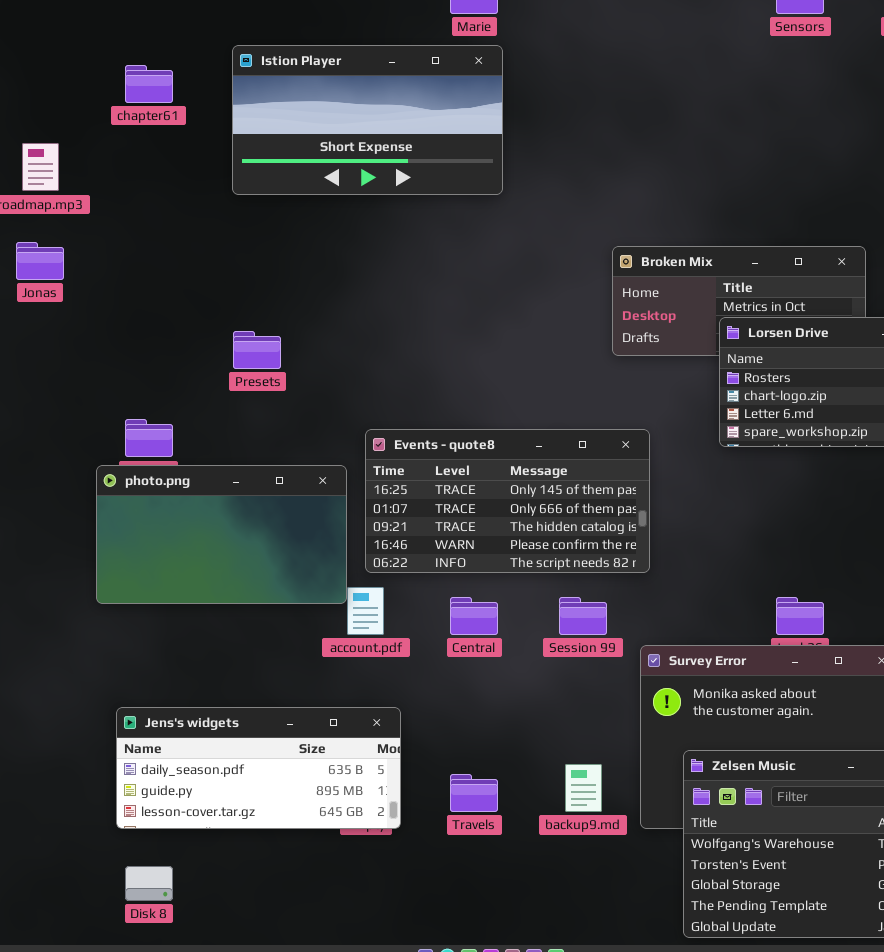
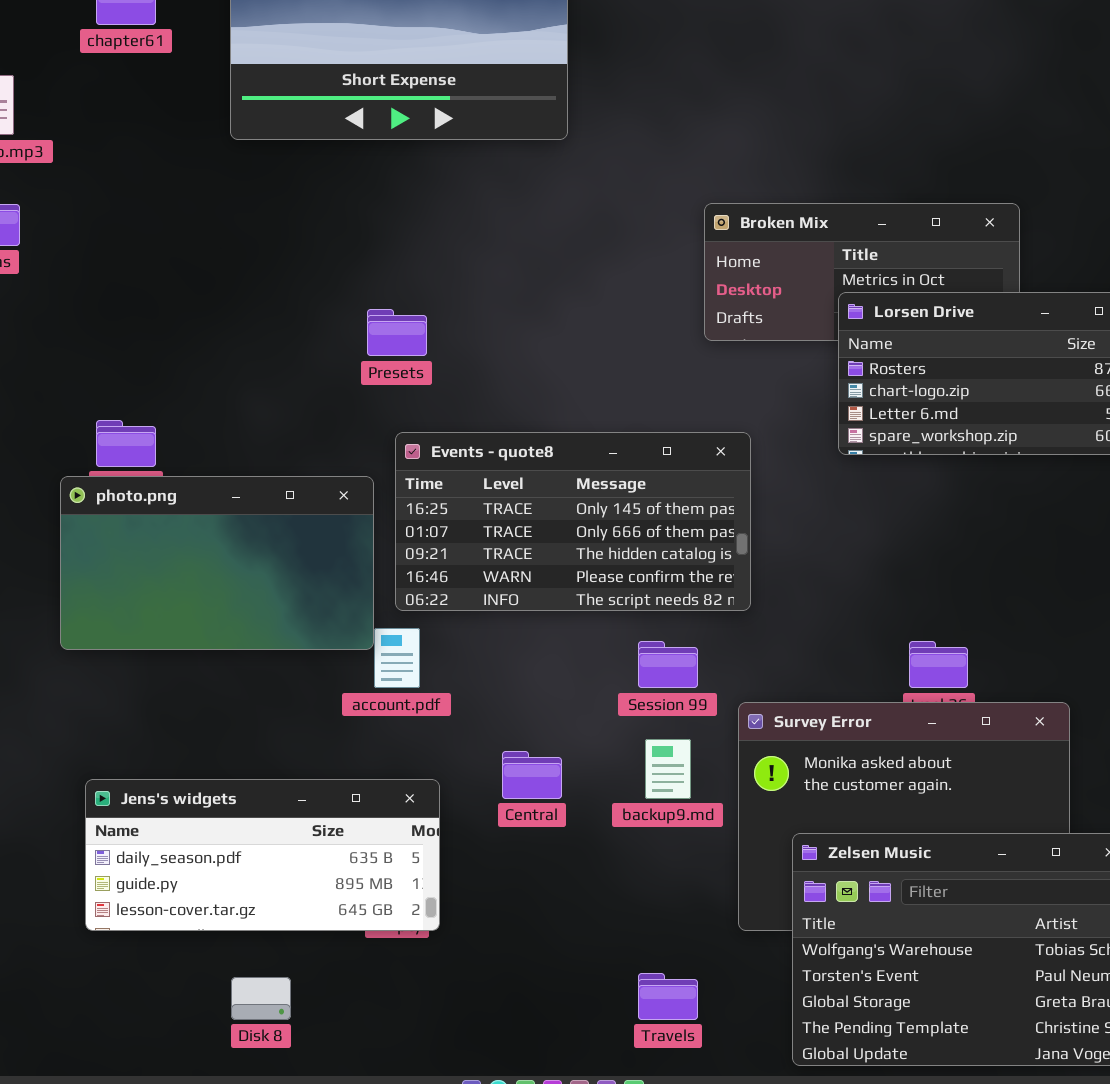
Presets: [233,331,281,369] -> [367,309,427,356], moved
Central: [450,597,498,635] -> [502,751,562,799], moved
backup9.md: [565,764,602,812] -> [645,739,691,799], moved
Travels: [450,774,498,812] -> [638,973,698,1020], moved
Disk 8: [125,866,173,901] -> [231,977,291,1020], moved

